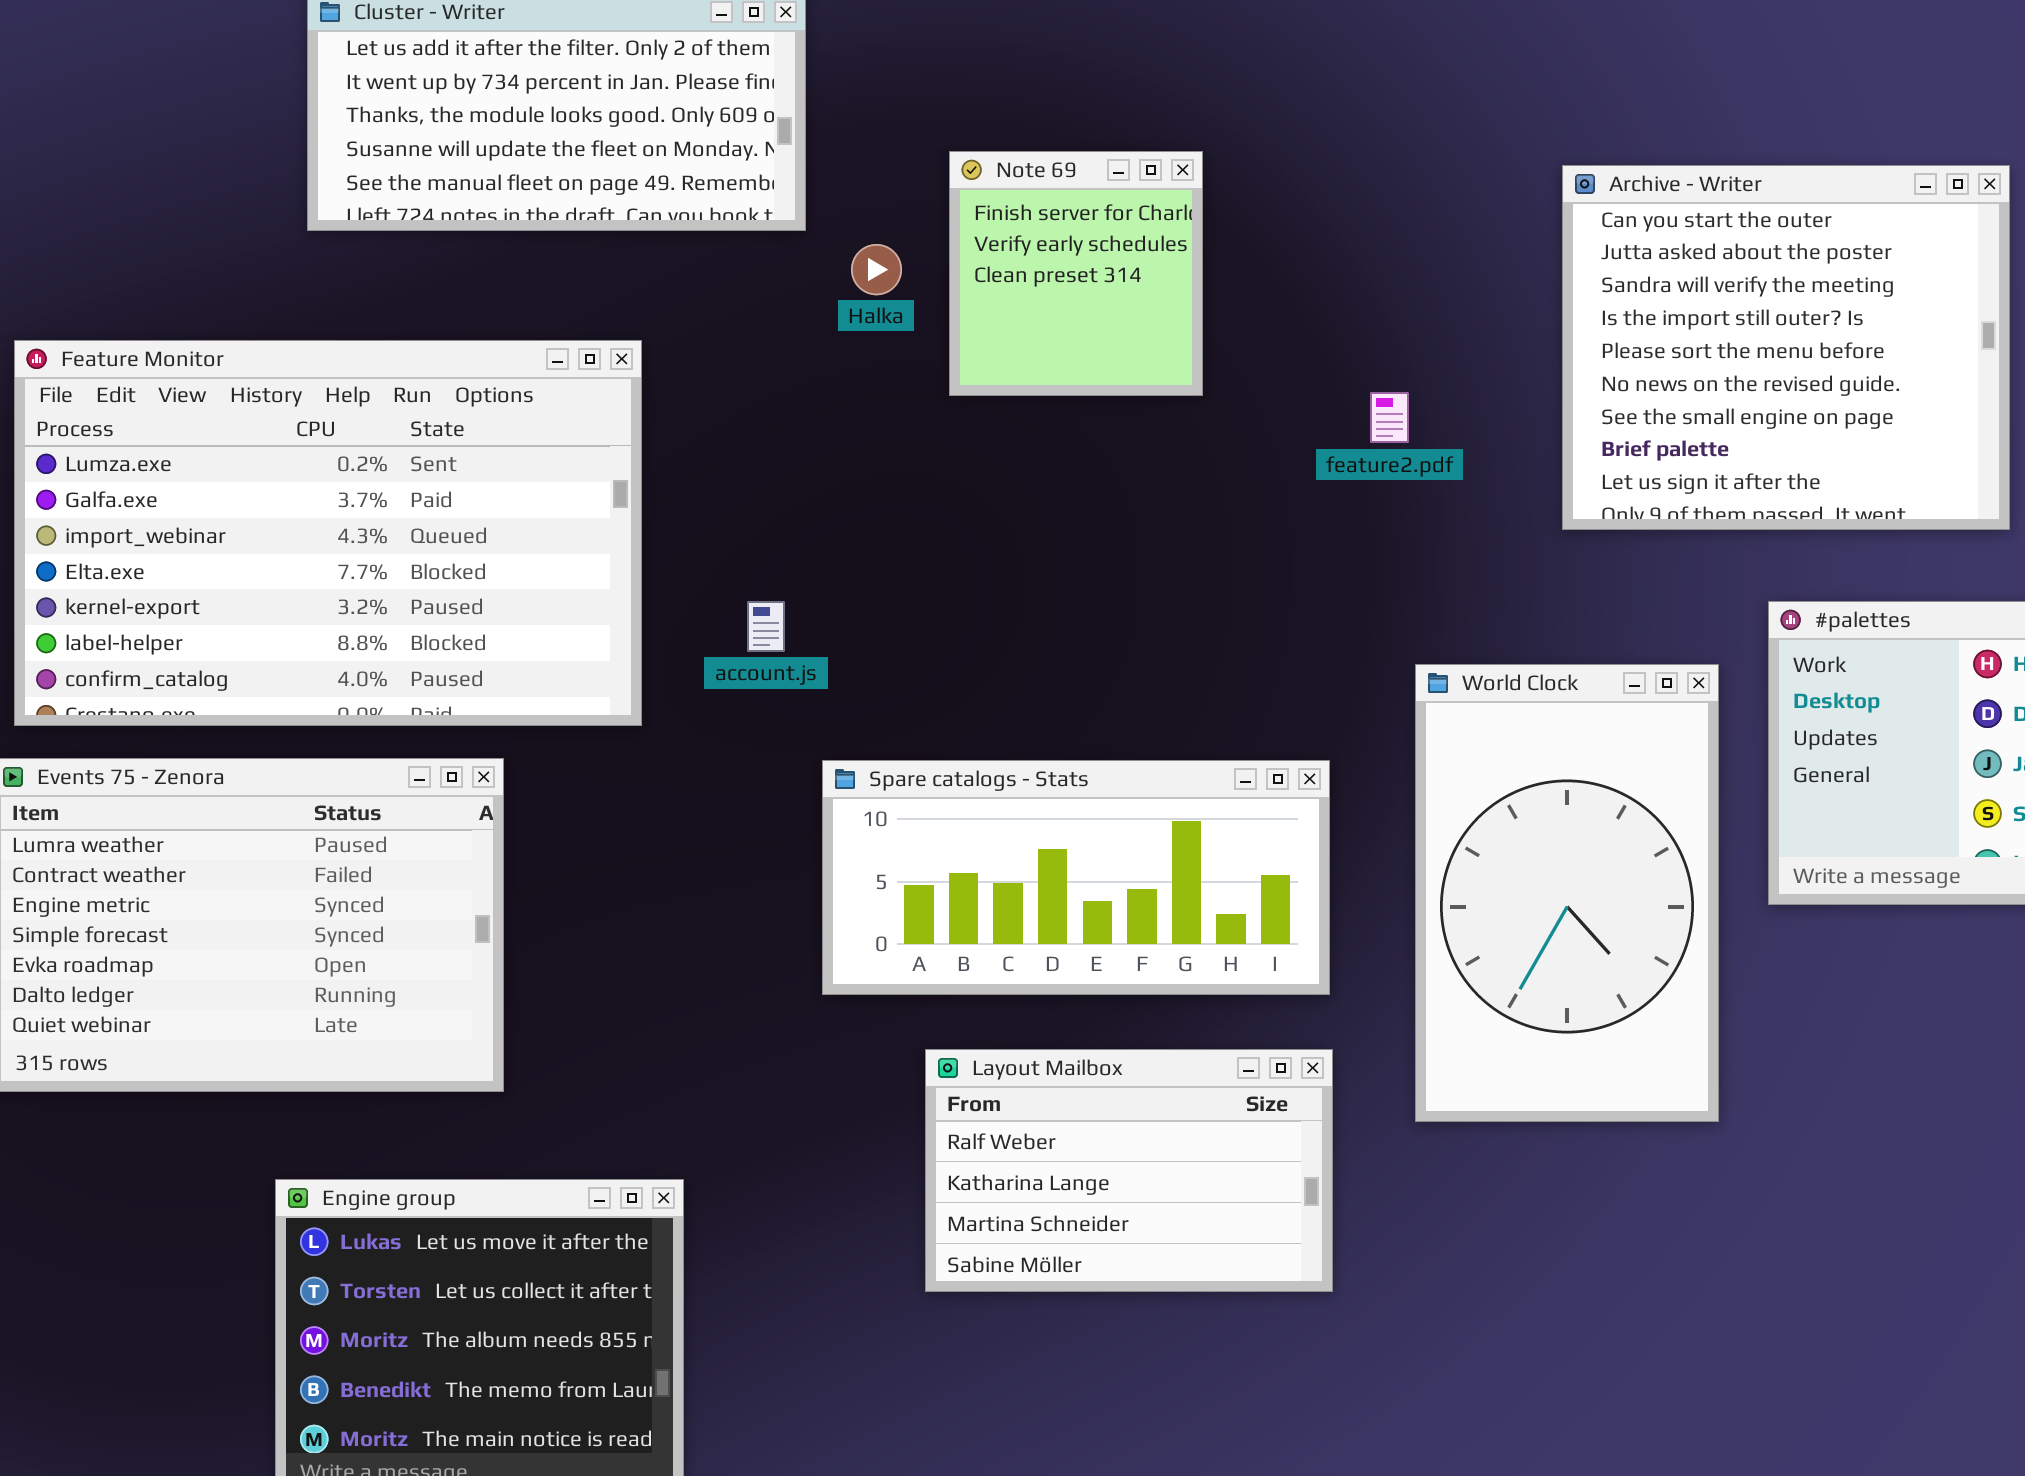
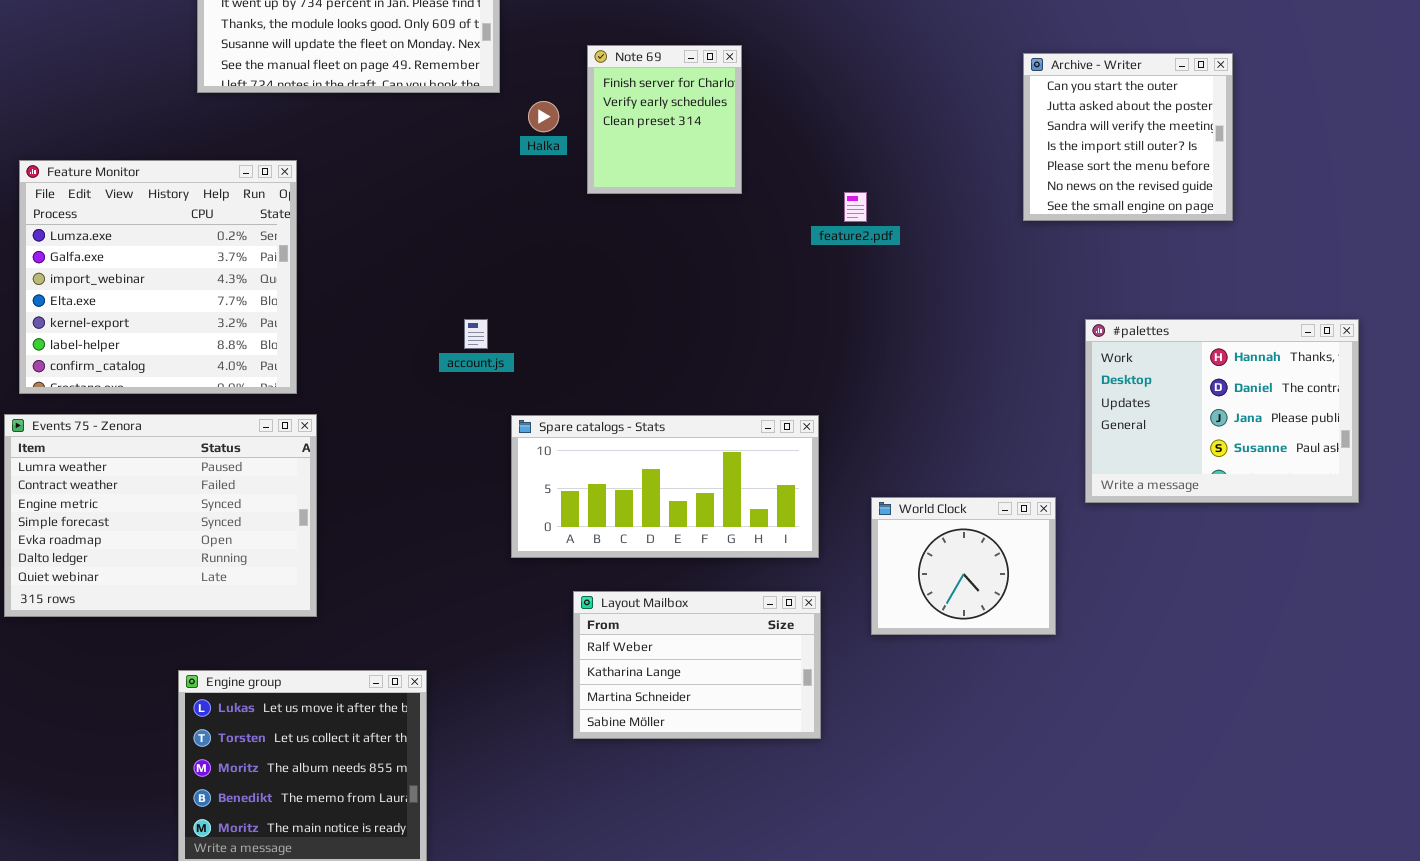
Archive - Writer: [1562,165,2010,530] -> [1023,53,1233,221], resized
Feature Monitor: [14,340,642,726] -> [19,160,297,394], resized
World Clock: [1415,664,1719,1122] -> [871,497,1056,635], resized

